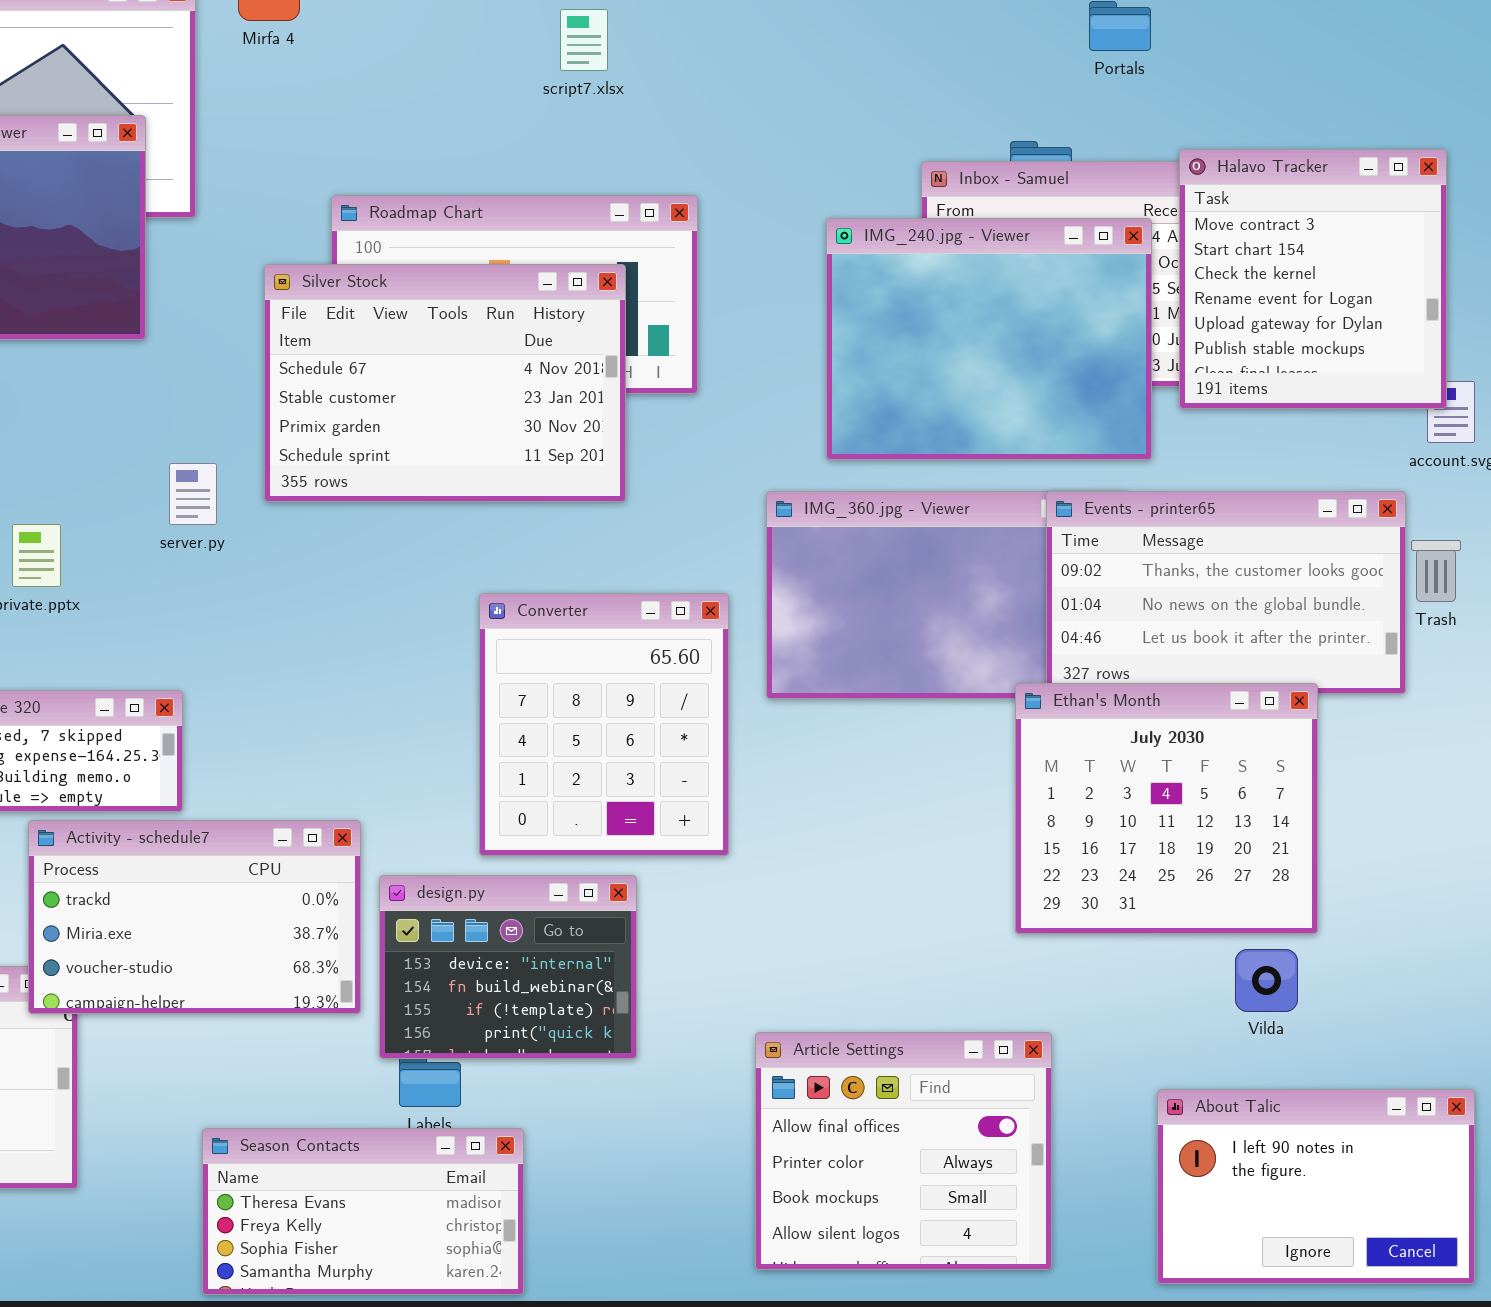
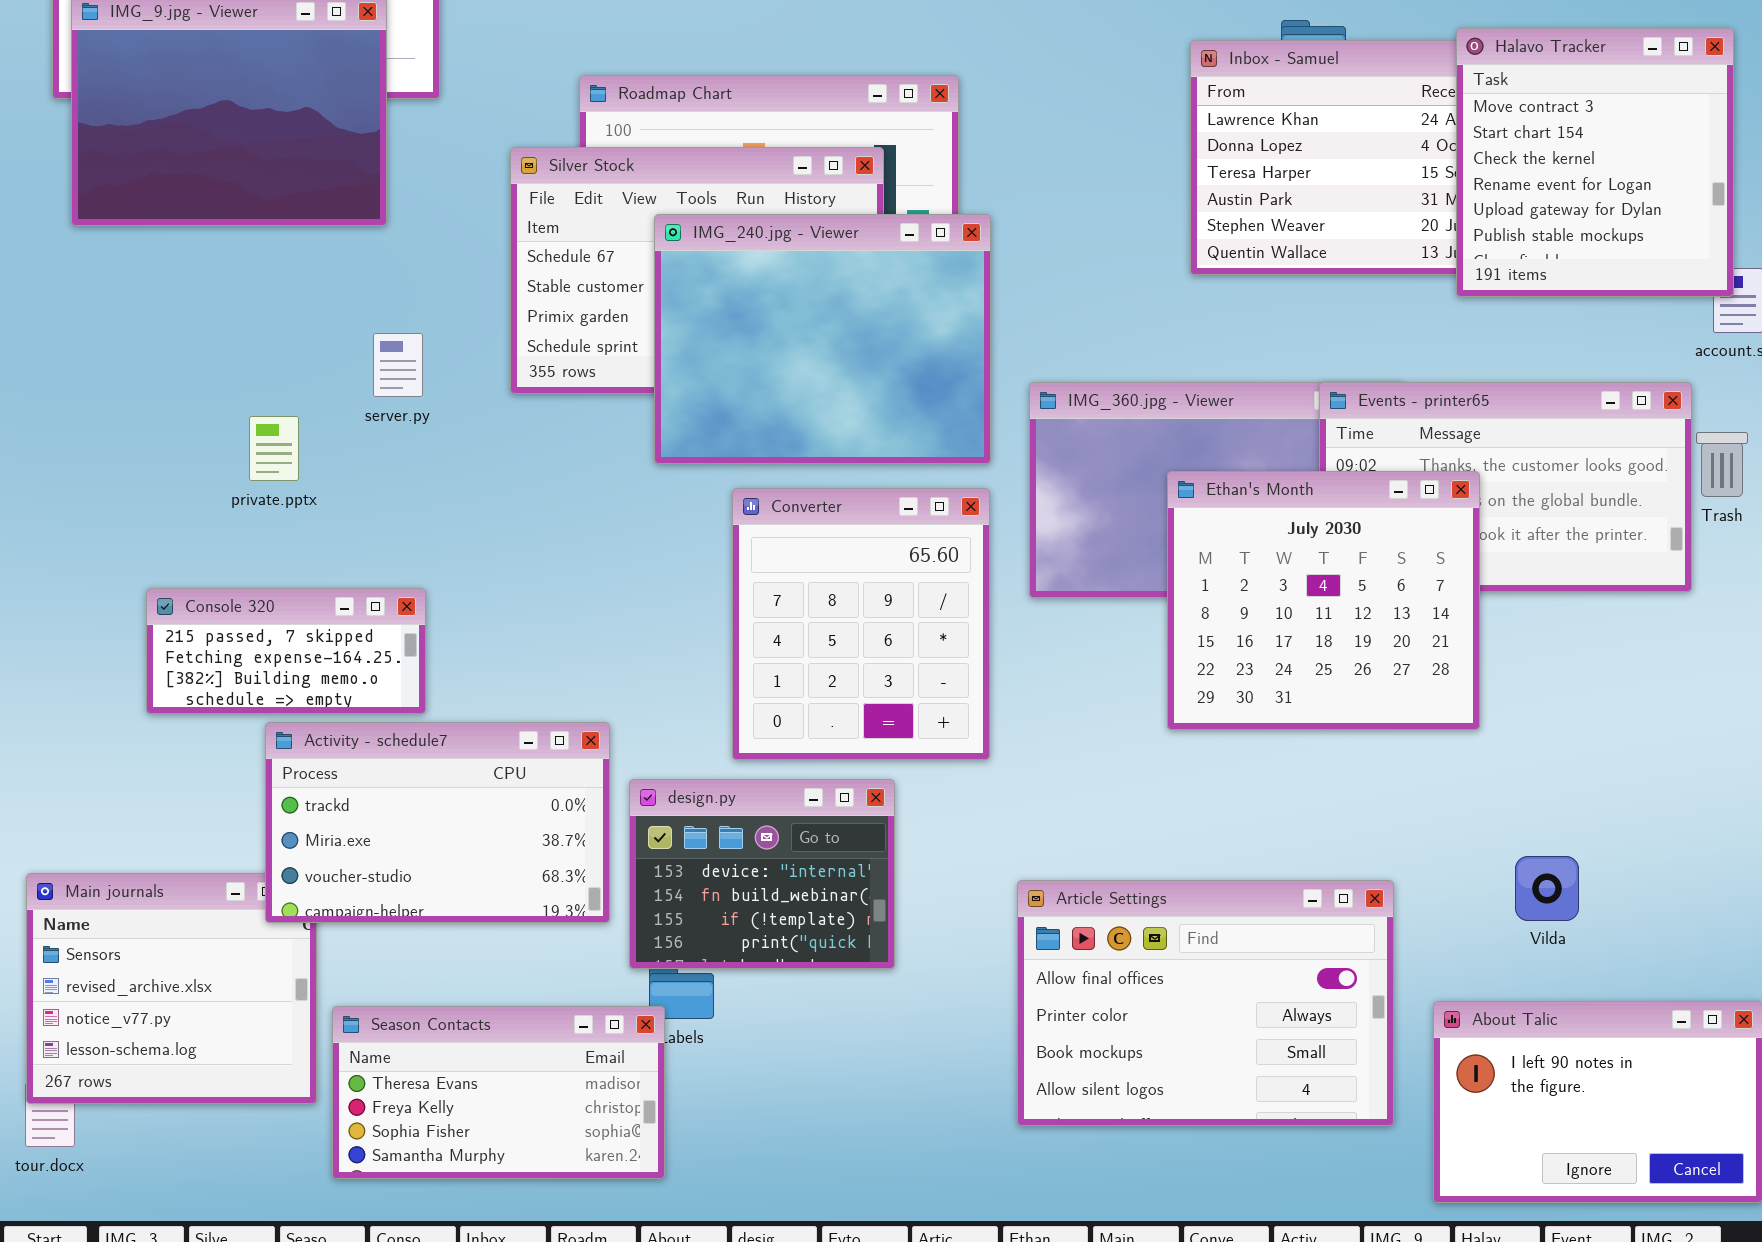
IMG_240.jpg - Viewer: [826,218,1152,460] -> [654,214,991,464], moved
server.py: [169,463,217,525] -> [373,333,423,397], moved
Ethan's Month: [1015,683,1318,934] -> [1167,471,1480,730], moved
Article Settings: [755,1032,1052,1270] -> [1017,880,1394,1126], moved, resized
Season Contacts: [202,1128,524,1295] -> [332,1006,665,1179], moved

